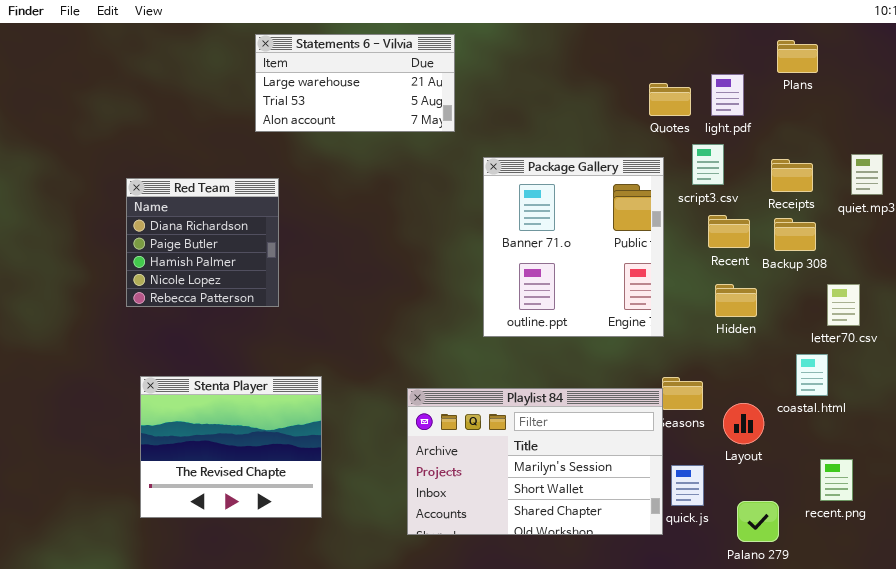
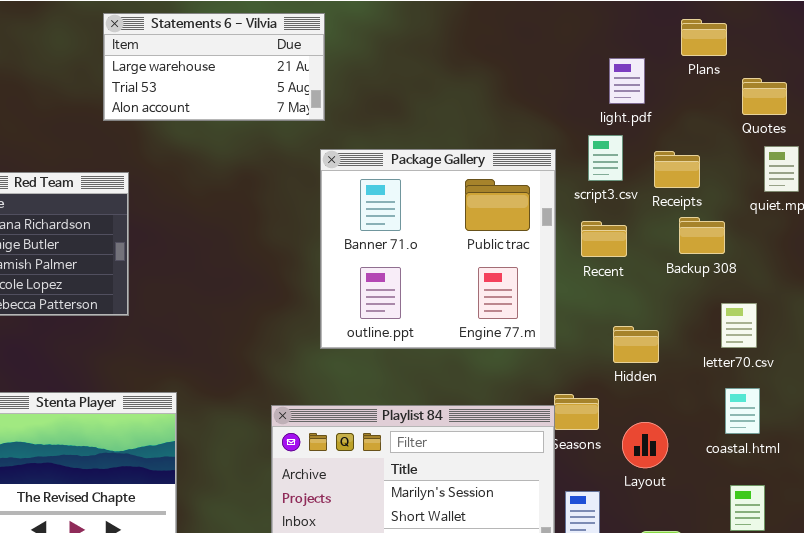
Quotes: [649,83,691,116] -> [742,78,787,115], moved
Package Gallery: [483,157,664,337] -> [320,149,556,349], resized
Receipts: [771,159,813,192] -> [654,151,700,188], moved
Recent: [708,215,750,248] -> [581,221,627,257], moved
Hidden: [715,284,757,317] -> [613,326,659,363], moved
letter70.csv: [827,284,860,326] -> [721,303,757,348], moved
coastal.html: [796,354,828,396] -> [725,388,760,434], moved

